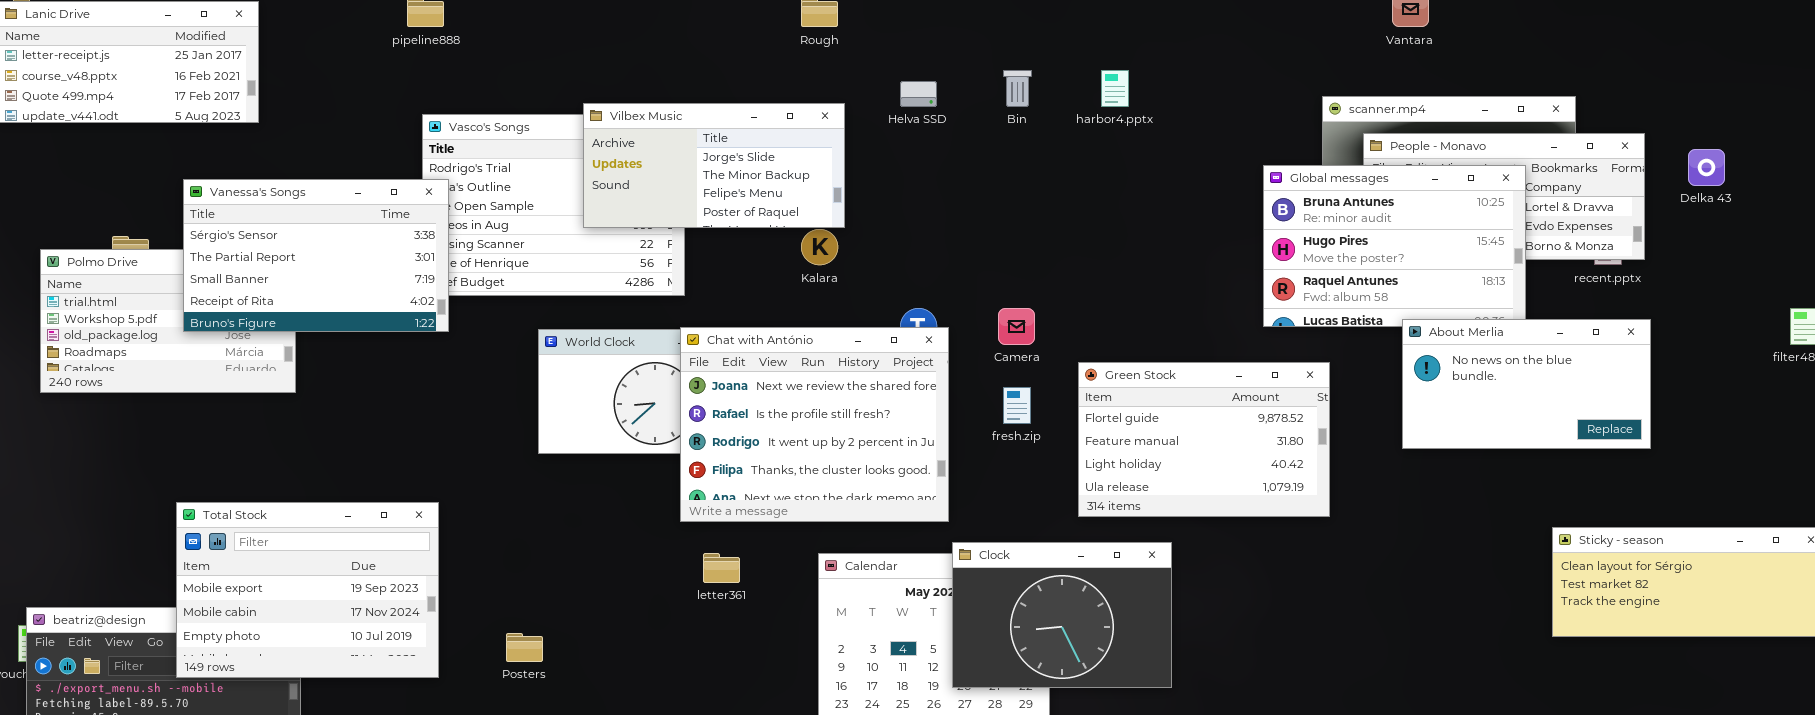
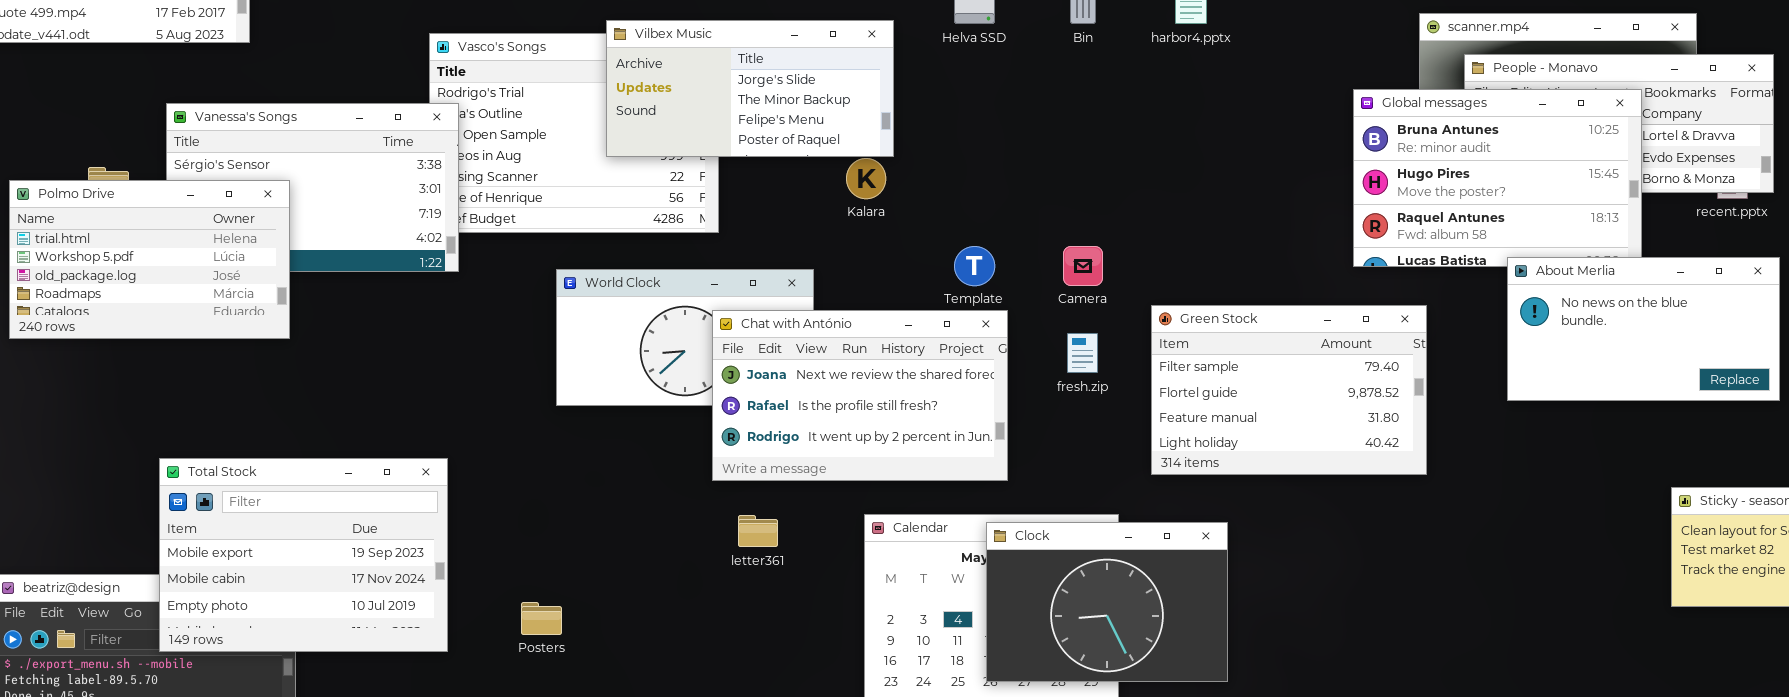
Polmo Drive: [40,249,296,393] -> [9,180,290,339], raised
Chat with António: [680,327,949,522] -> [712,310,1008,481], resized
Green Stock: [1078,362,1330,517] -> [1151,305,1427,475], scrolled up 1 row
Clock: [952,542,1172,688] -> [986,522,1228,682], moved

